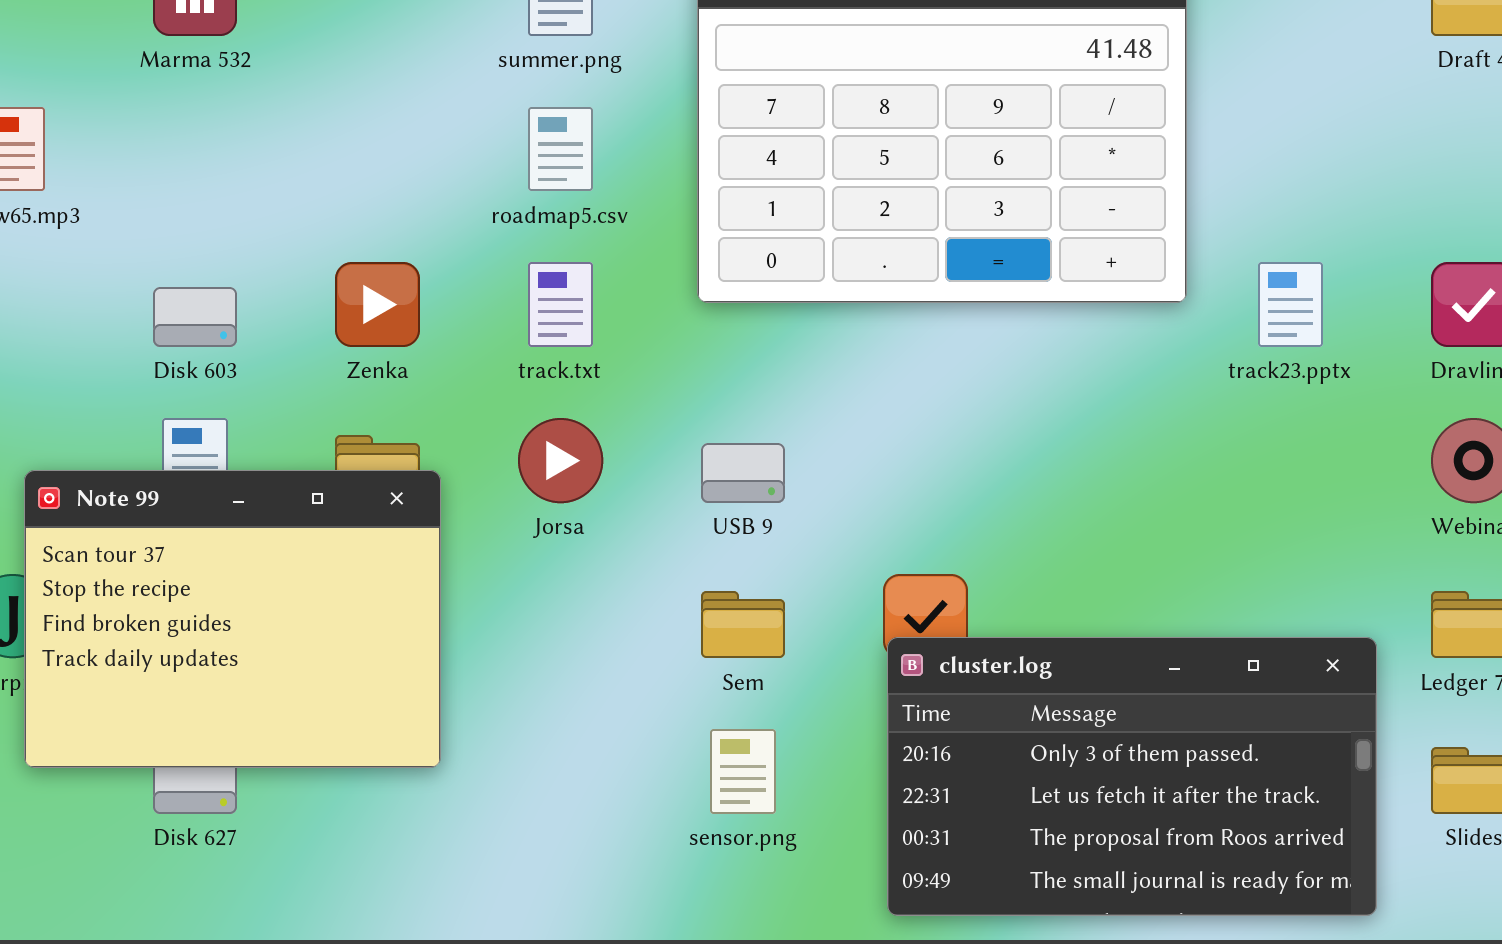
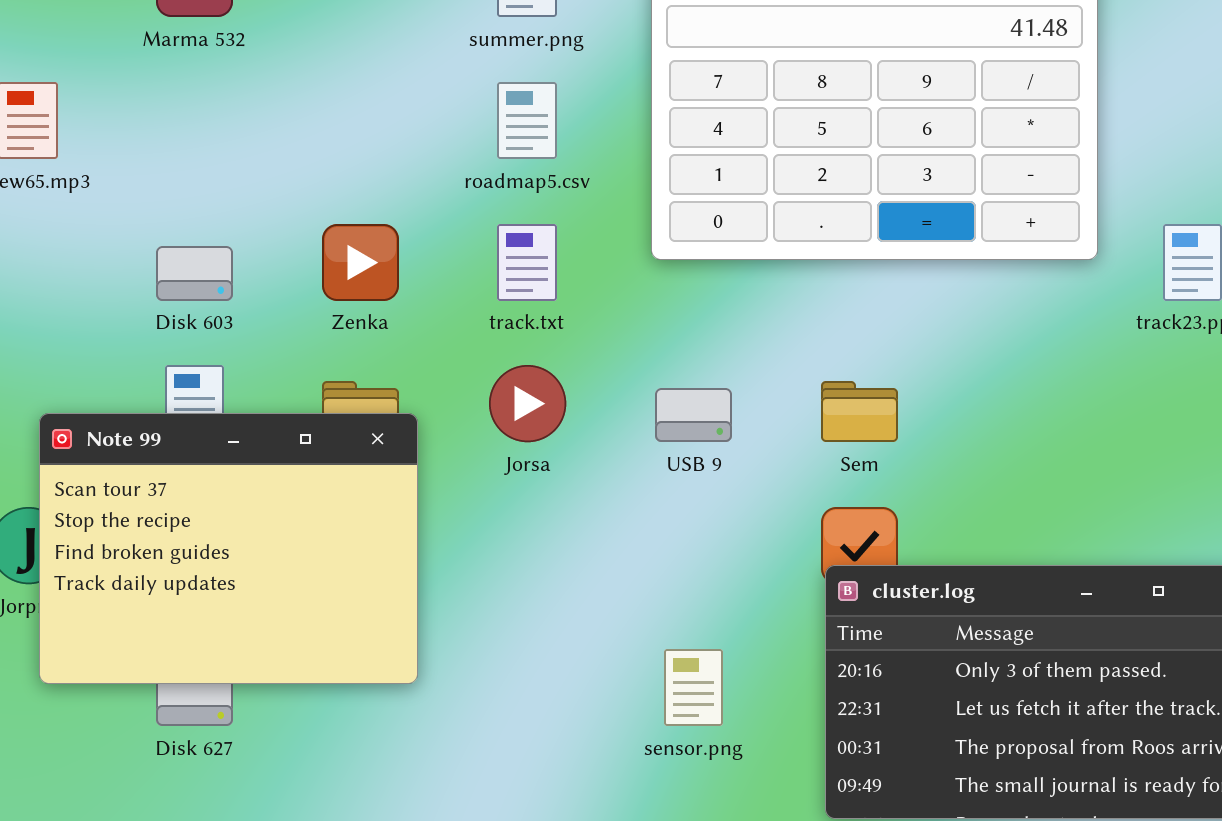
Sem: [701,591,785,658] -> [821,381,898,442], moved

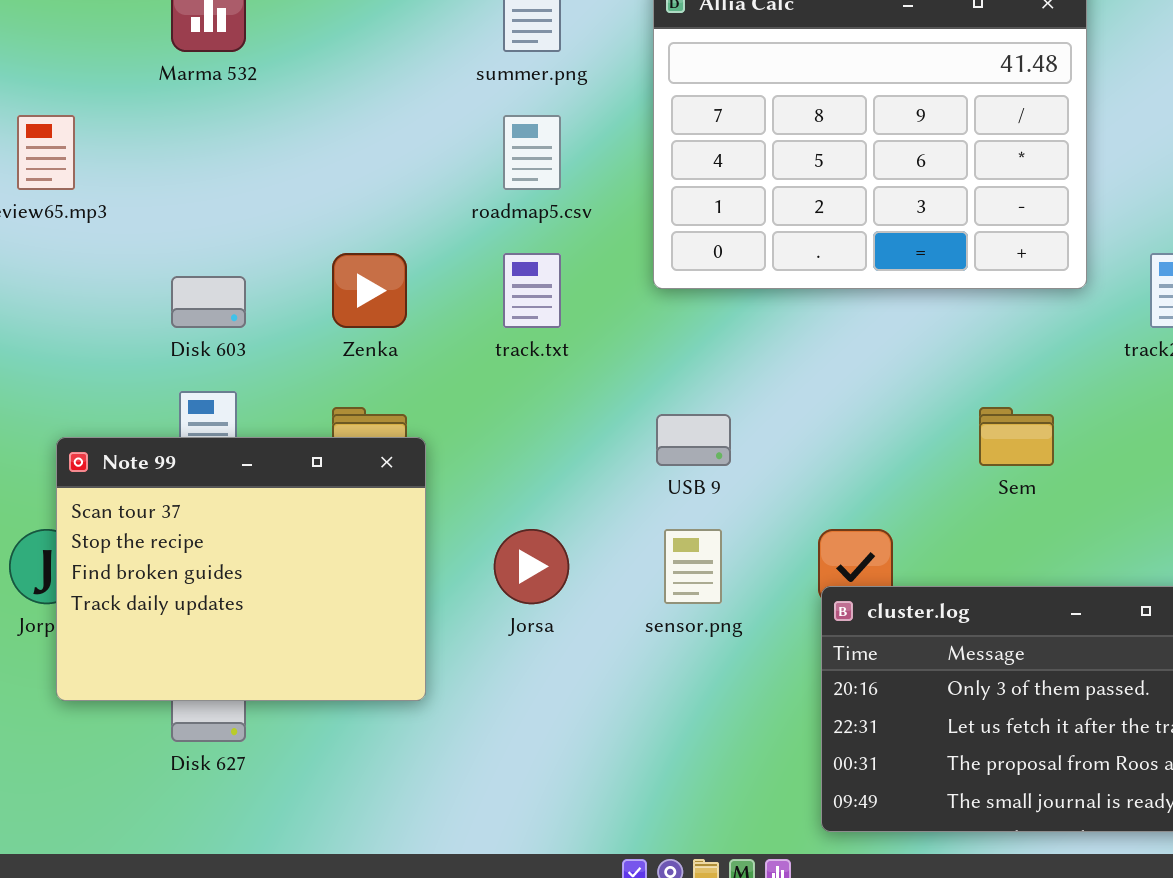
Jorsa: [489,365,566,442] -> [494,529,569,604], moved
Sem: [821,381,898,442] -> [979,407,1054,466], moved
sensor.png: [664,649,723,726] -> [664,529,722,604], moved

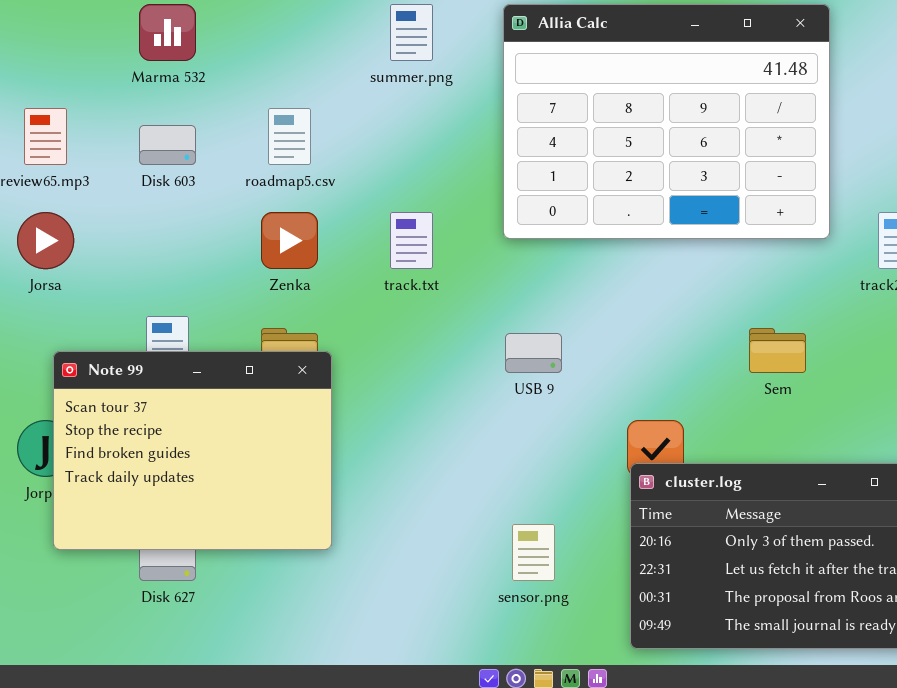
roadmap5.csv: [503,115,561,190] -> [268,108,311,165], moved
Disk 603: [171,276,246,328] -> [139,125,196,165], moved
Jorsa: [494,529,569,604] -> [17,212,74,269], moved
sensor.png: [664,529,722,604] -> [512,524,555,581], moved

